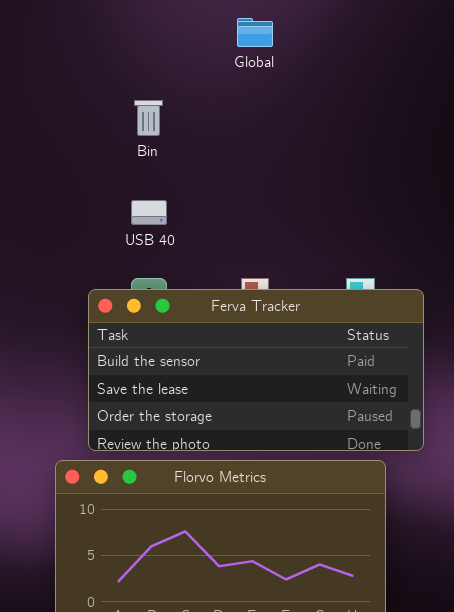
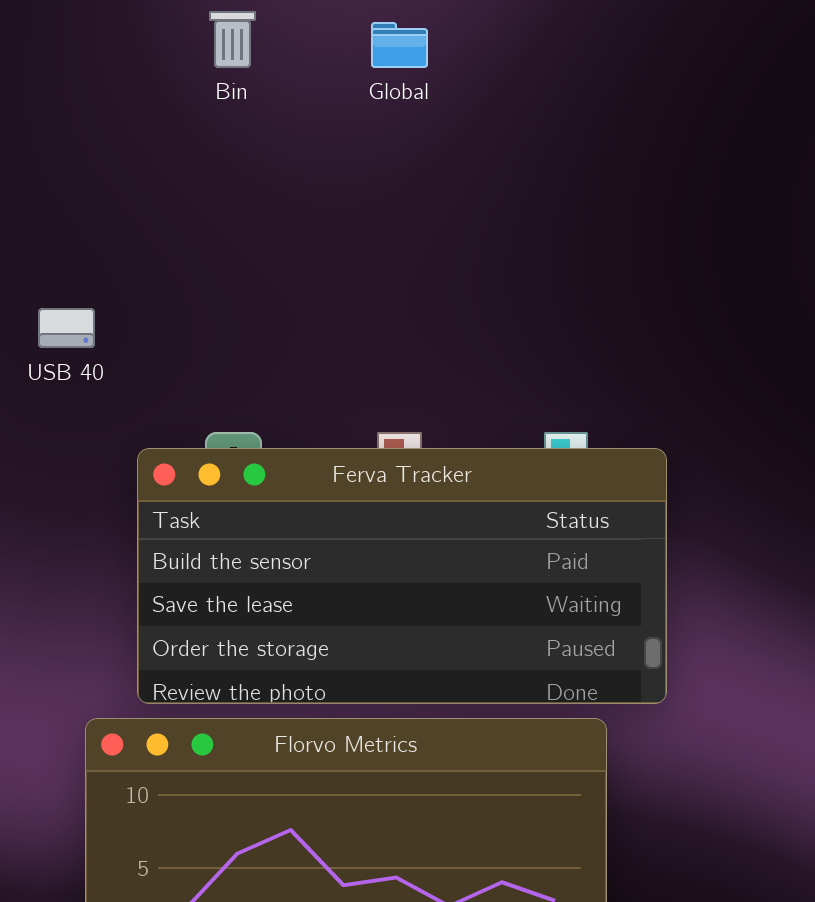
Bin: [134,100,163,136] -> [209,11,256,68], moved
USB 40: [131,200,167,225] -> [38,308,95,348], moved

